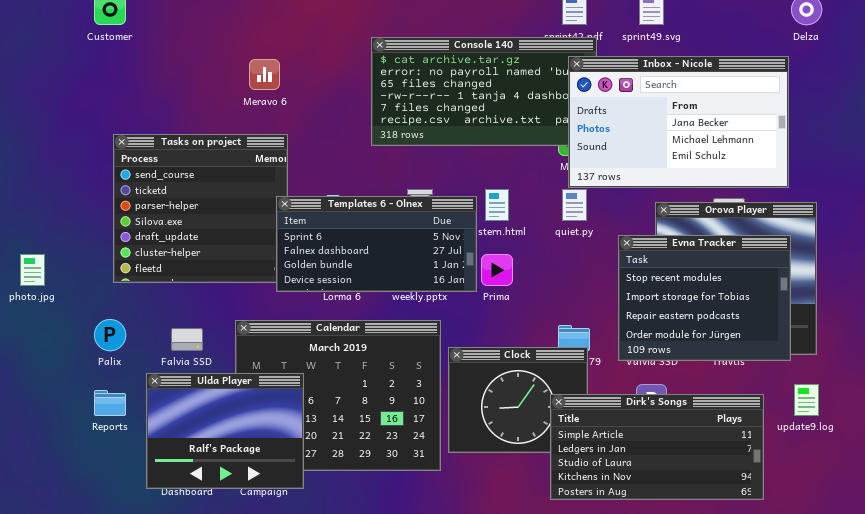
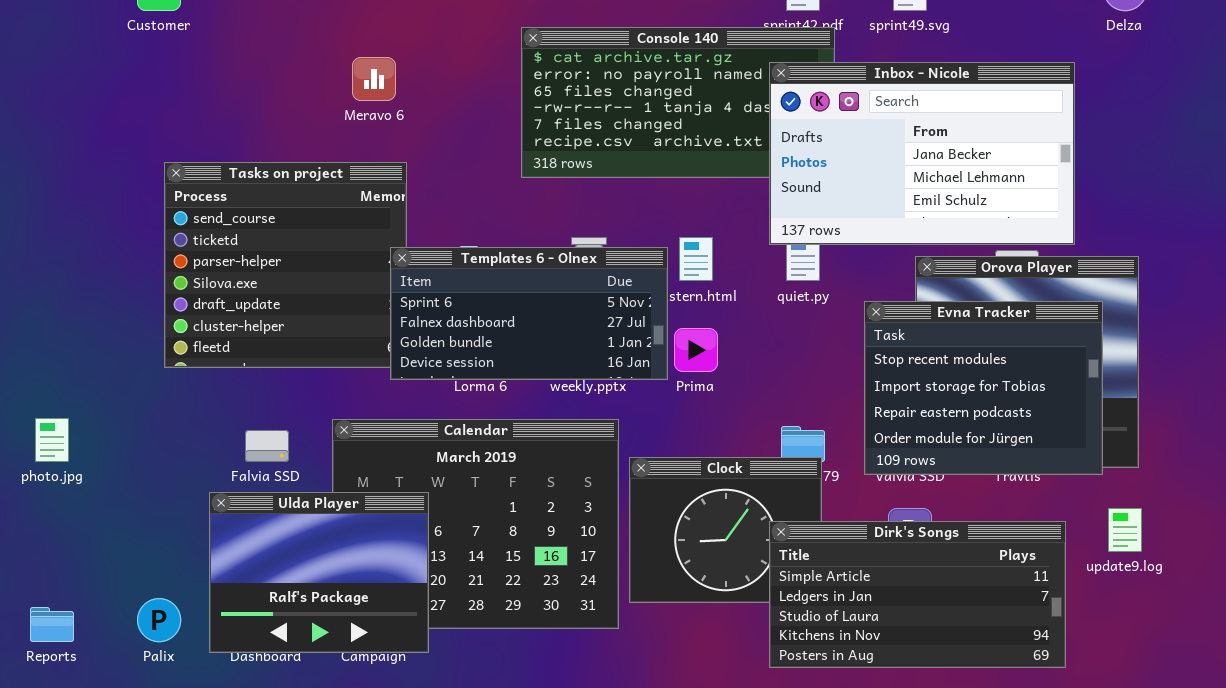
Inbox - Nicole: [568,56,789,188] -> [769,62,1075,245], moved
photo.jpg: [20,254,45,286] -> [35,418,69,462], moved
Palix: [94,319,126,351] -> [137,598,181,642], moved
Reports: [94,390,126,416] -> [30,607,74,642], moved

